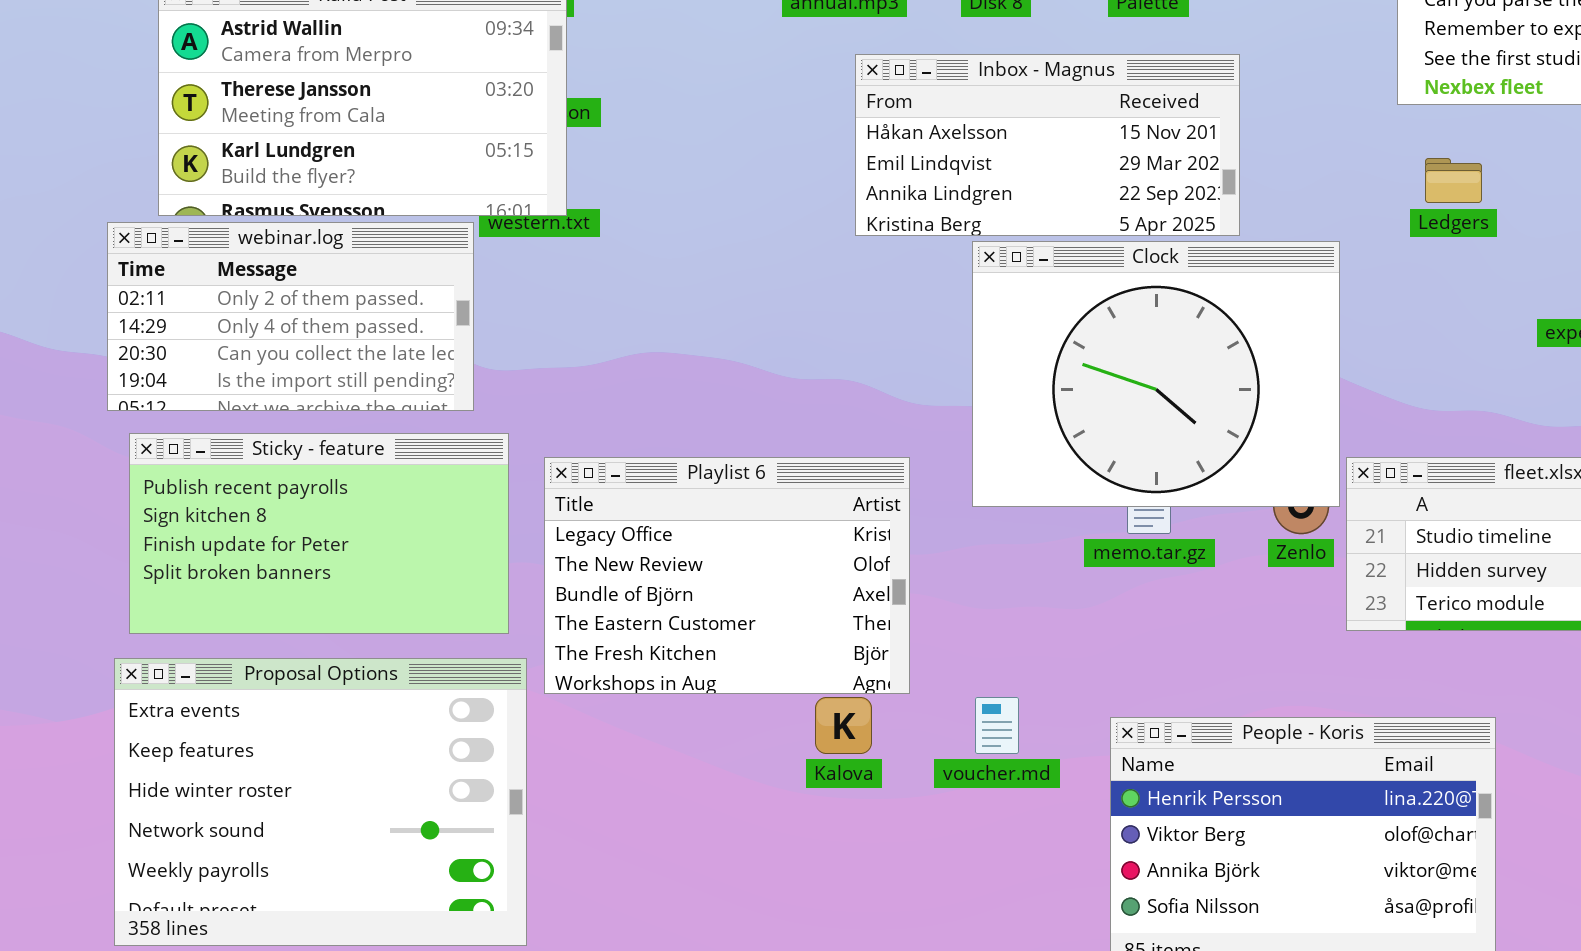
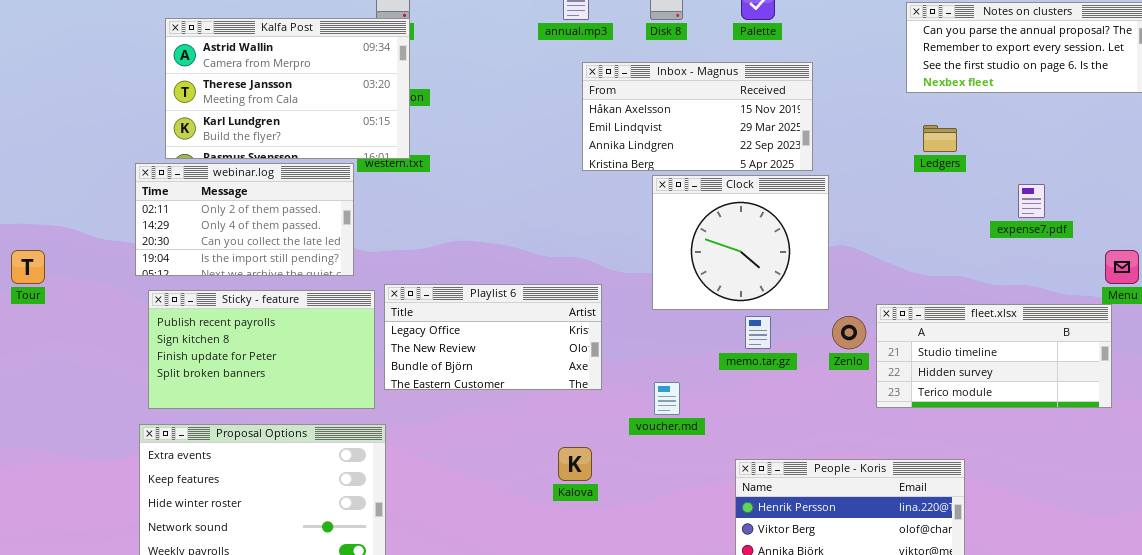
Clock: [972,241,1340,507] -> [652,175,829,310], resized
Playlist 6: [544,457,910,694] -> [384,284,602,390], moved, resized
voucher.md: [975,697,1019,754] -> [654,382,680,415], moved

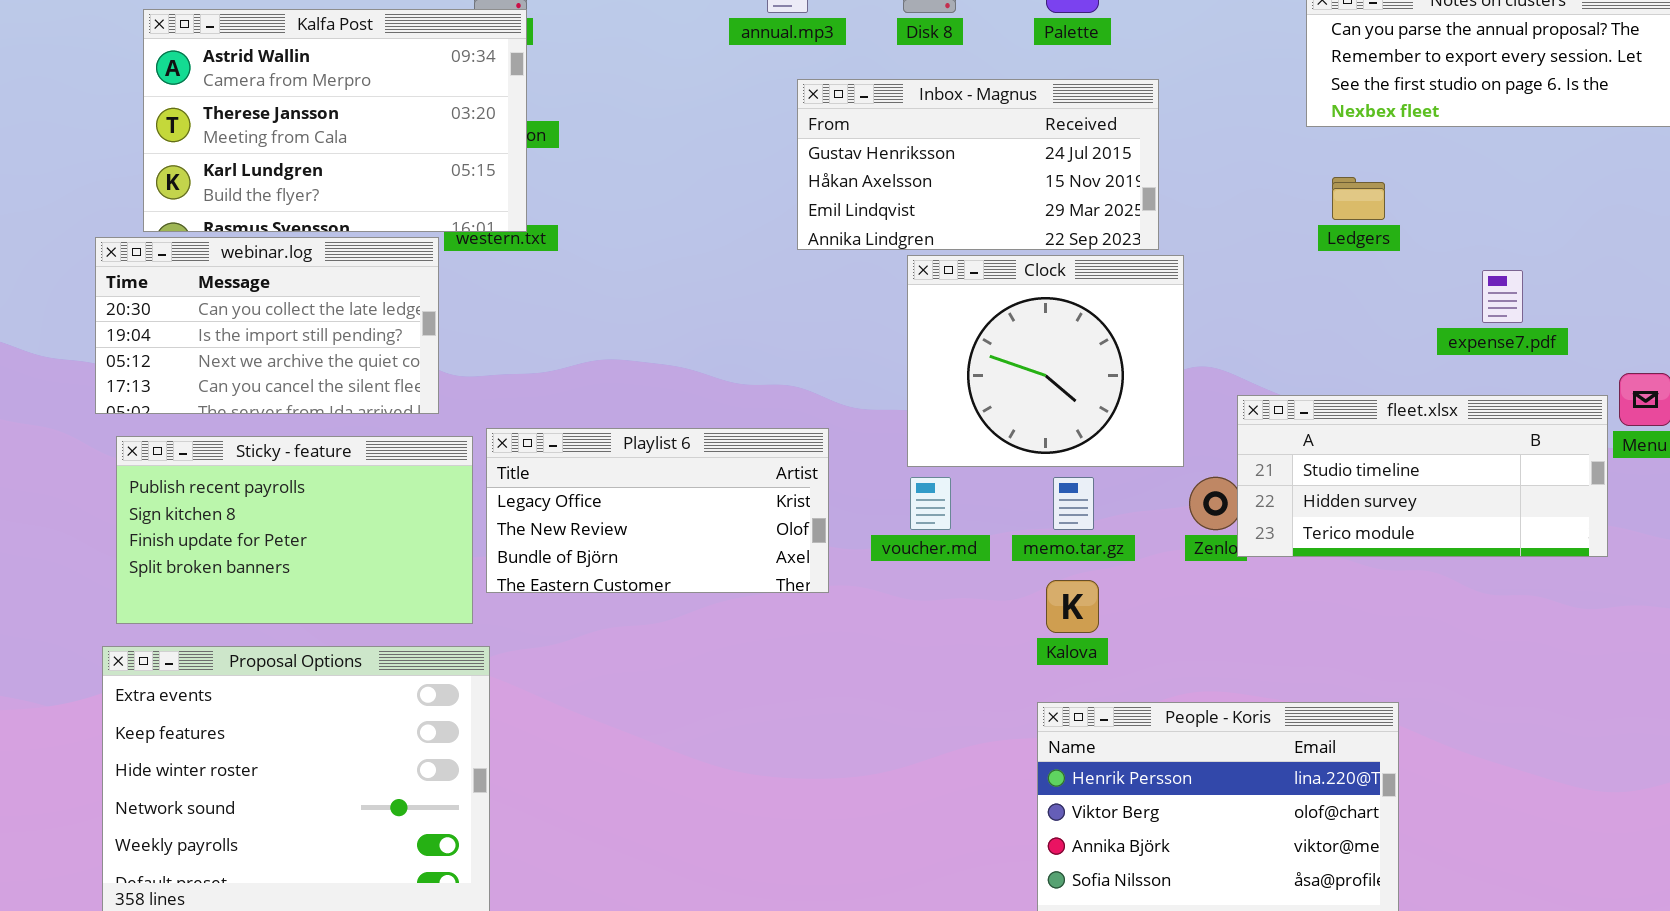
Inbox - Magnus: [582,62,813,171] -> [797,79,1159,250], scrolled up 1 row
webinar.log: [135,163,354,276] -> [95,237,439,414], scrolled down 2 rows
fleet.xlsx: [876,304,1112,408] -> [1237,395,1608,557], moved
voucher.md: [654,382,680,415] -> [910,477,951,530], moved
Kalova: [558,447,592,481] -> [1046,580,1099,633], moved

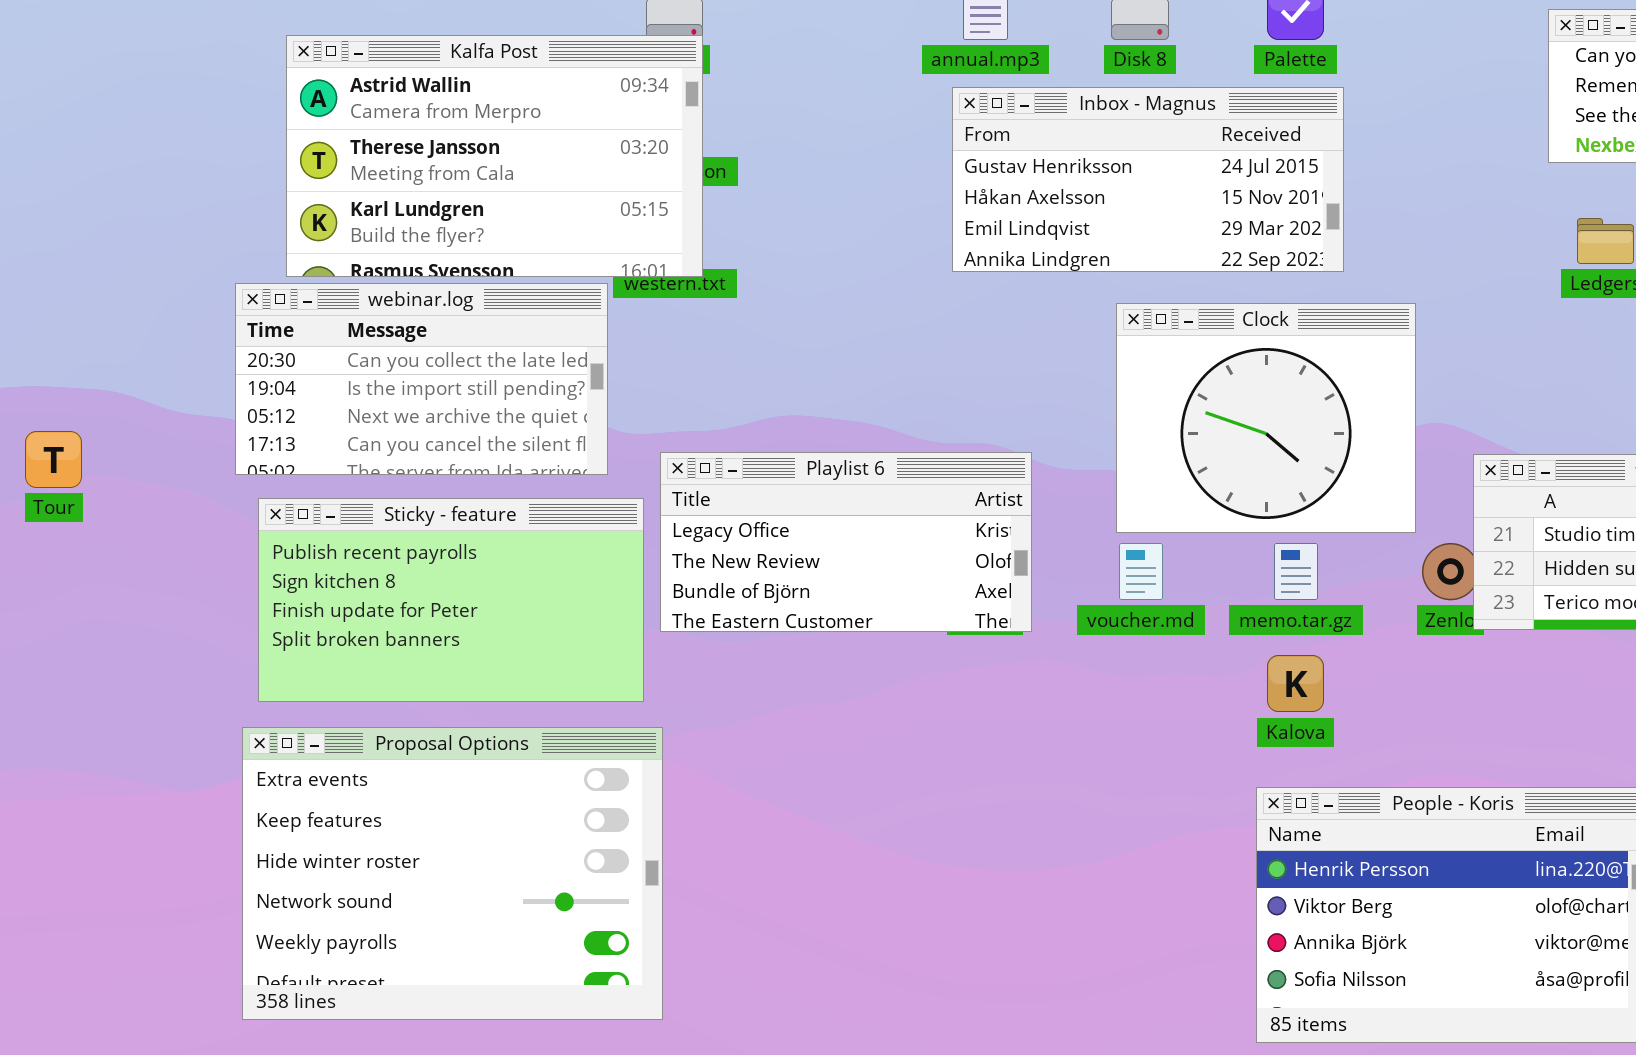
Inbox - Magnus: [797,79,1159,250] -> [952,87,1344,272], moved
Playlist 6: [486,428,829,593] -> [660,452,1032,632], moved

